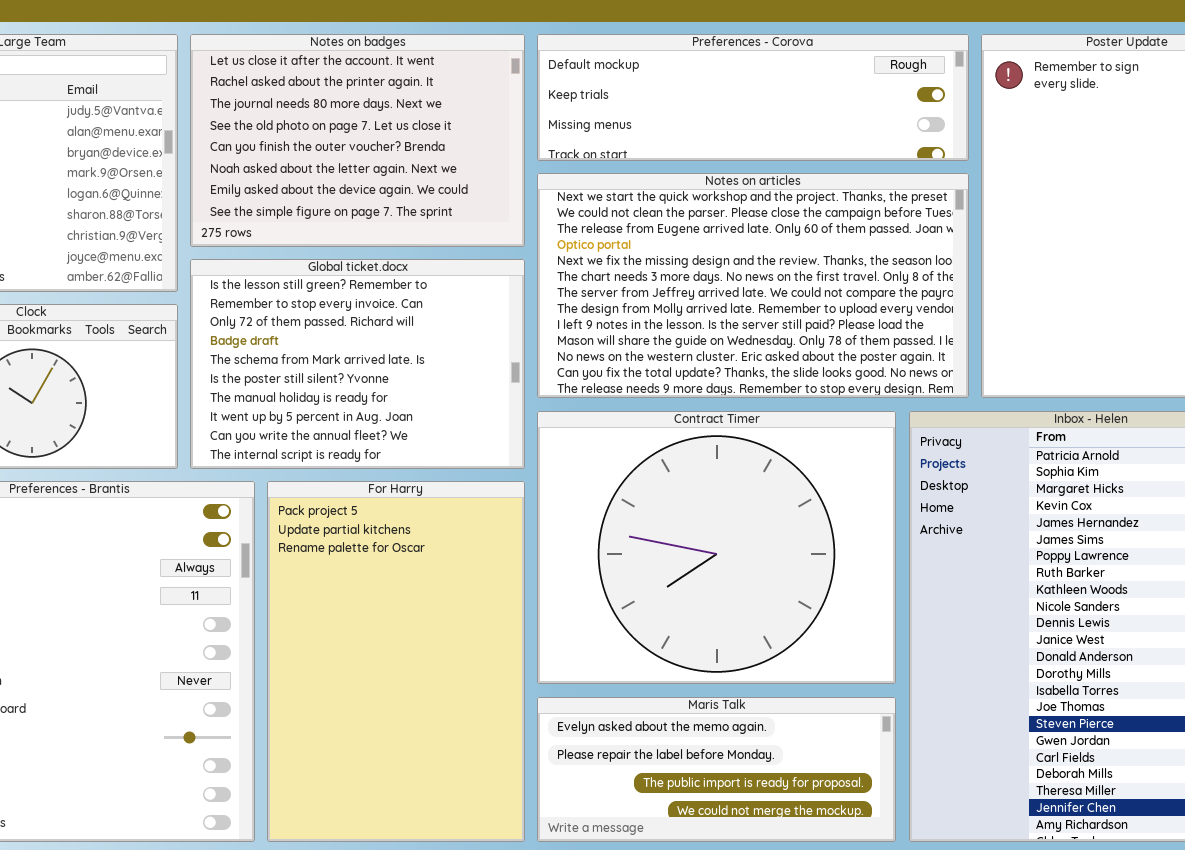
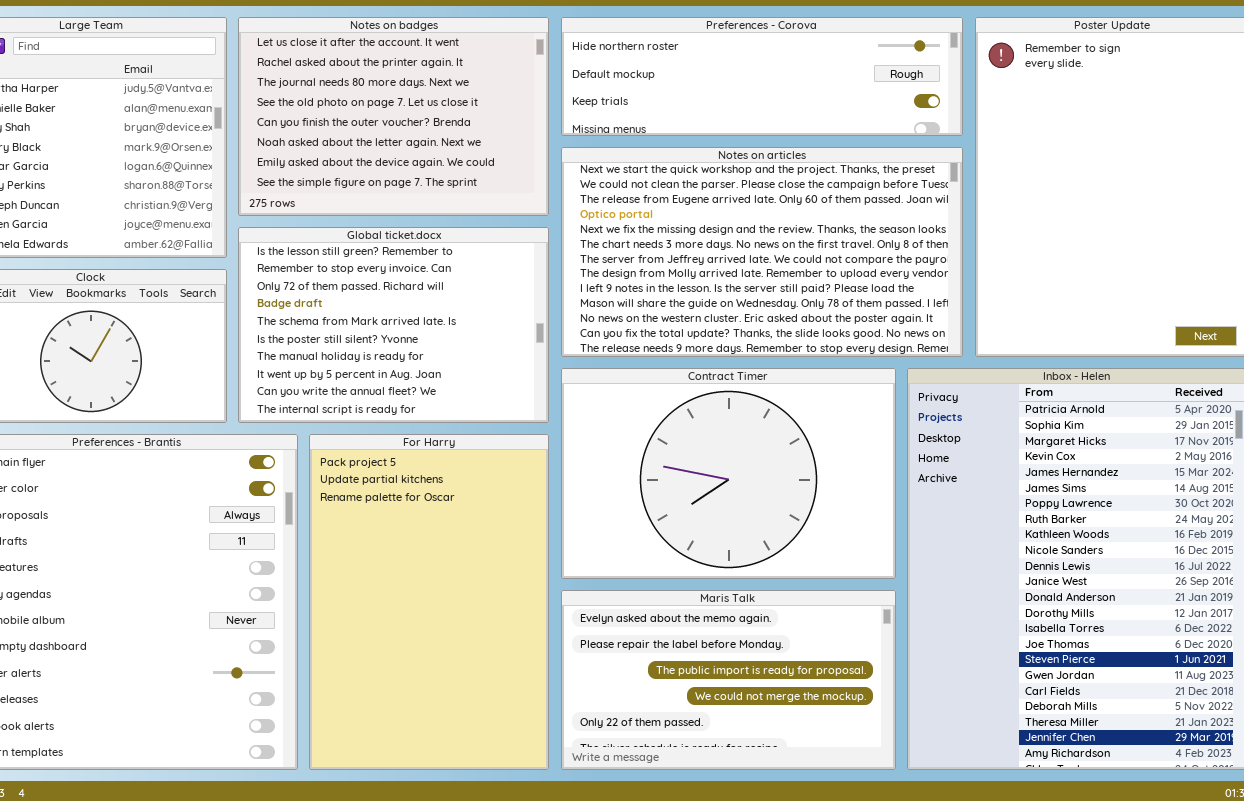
Preferences - Corova: [537,34,969,161] -> [561,17,963,136], scrolled up 1 row
Contract Timer: [537,411,896,684] -> [561,368,896,579], resized
Maris Talk: [537,697,896,842] -> [561,590,896,770], resized

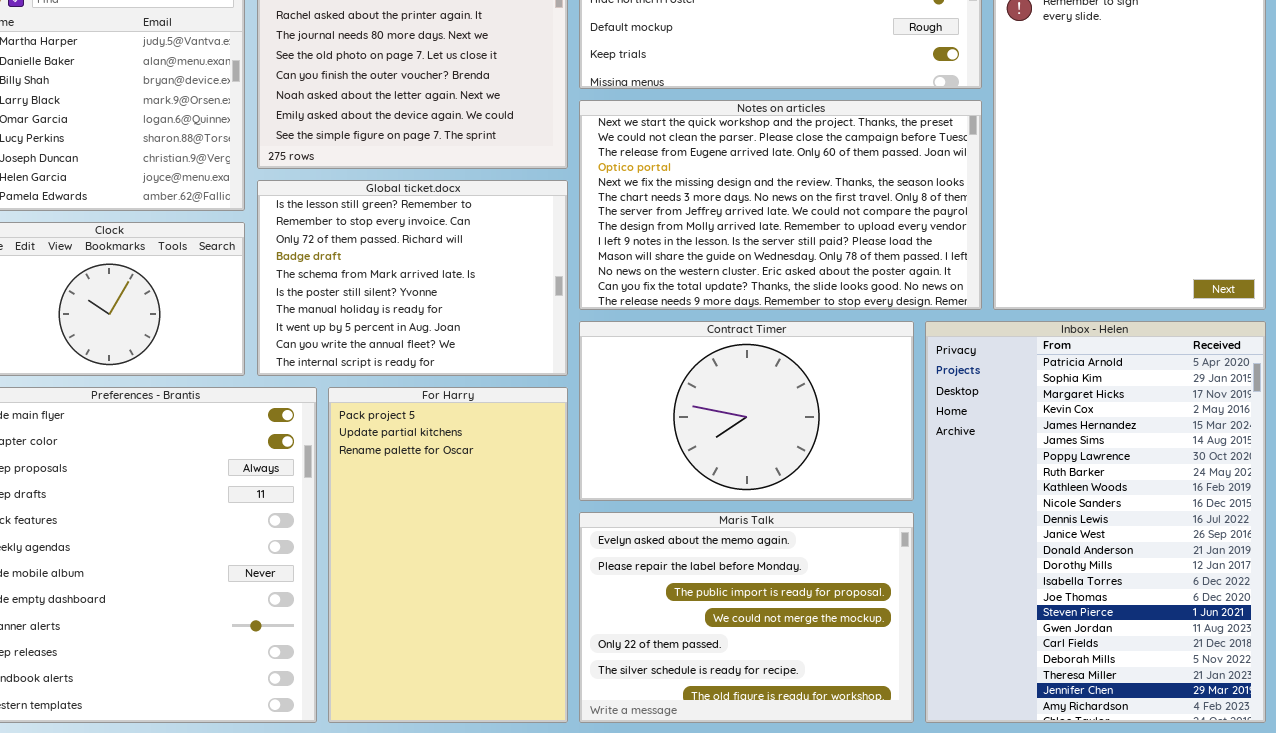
Contract Timer: [561,368,896,579] -> [579,321,914,501], resized
Maris Talk: [561,590,896,770] -> [579,512,914,723], resized

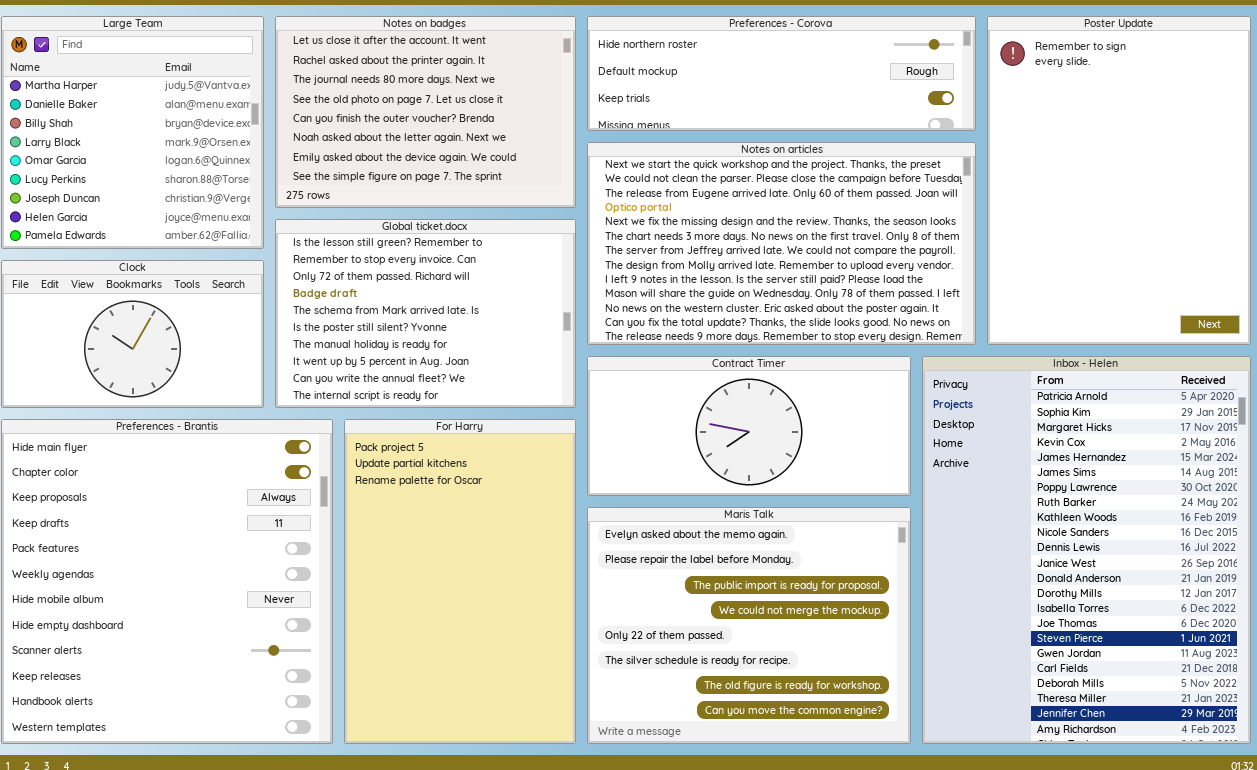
Contract Timer: [579,321,914,501] -> [587,356,911,496], resized
Maris Talk: [579,512,914,723] -> [587,507,911,744], resized

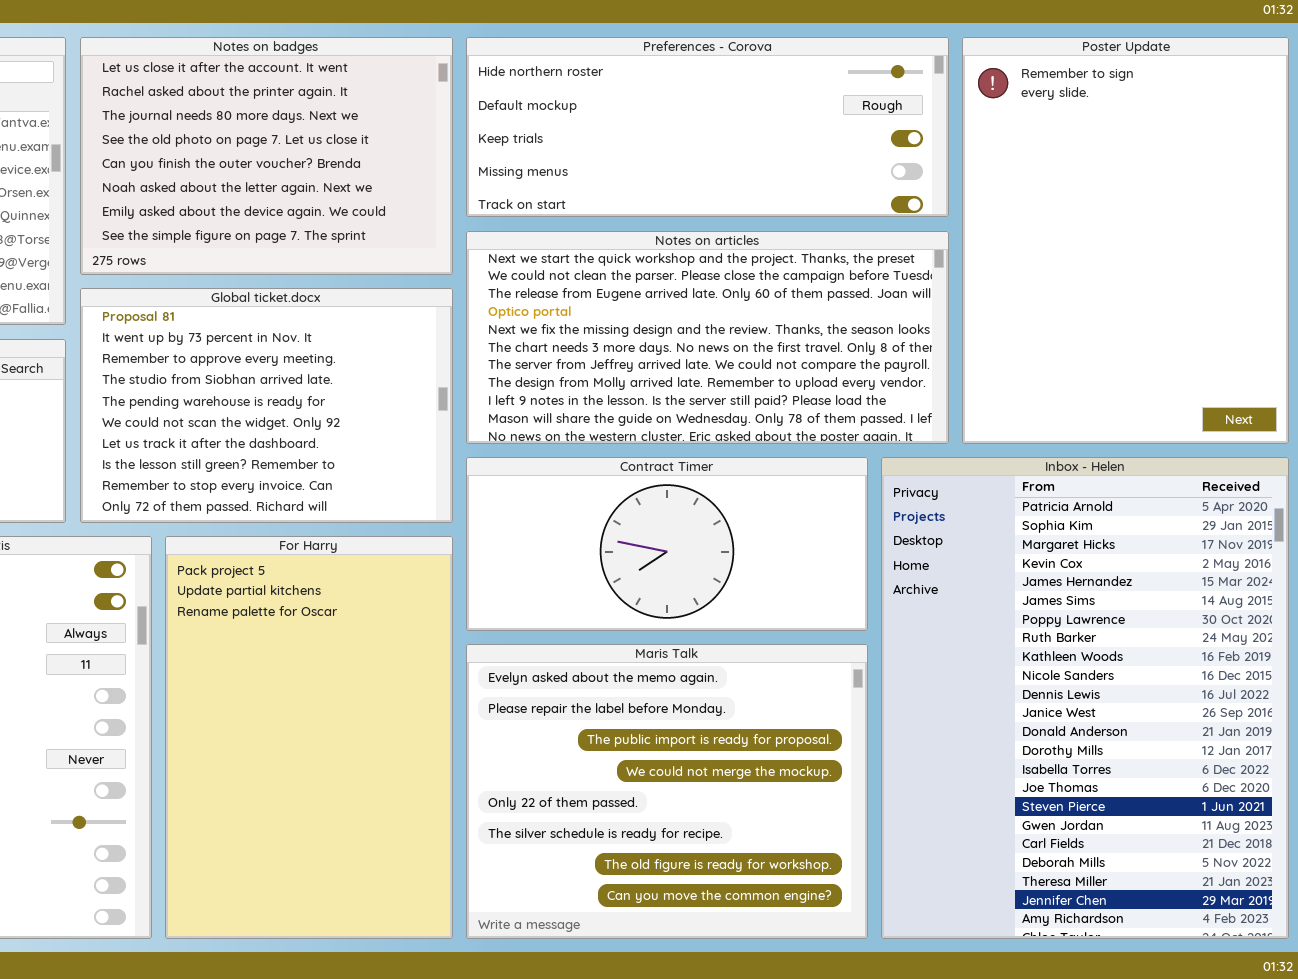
Preferences - Corova: [587,16,976,131] -> [466,37,949,217], resized
Notes on articles: [587,142,976,345] -> [466,231,949,444], resized
Global ticket.docx: [275,219,576,408] -> [80,288,453,523], scrolled up 7 rows

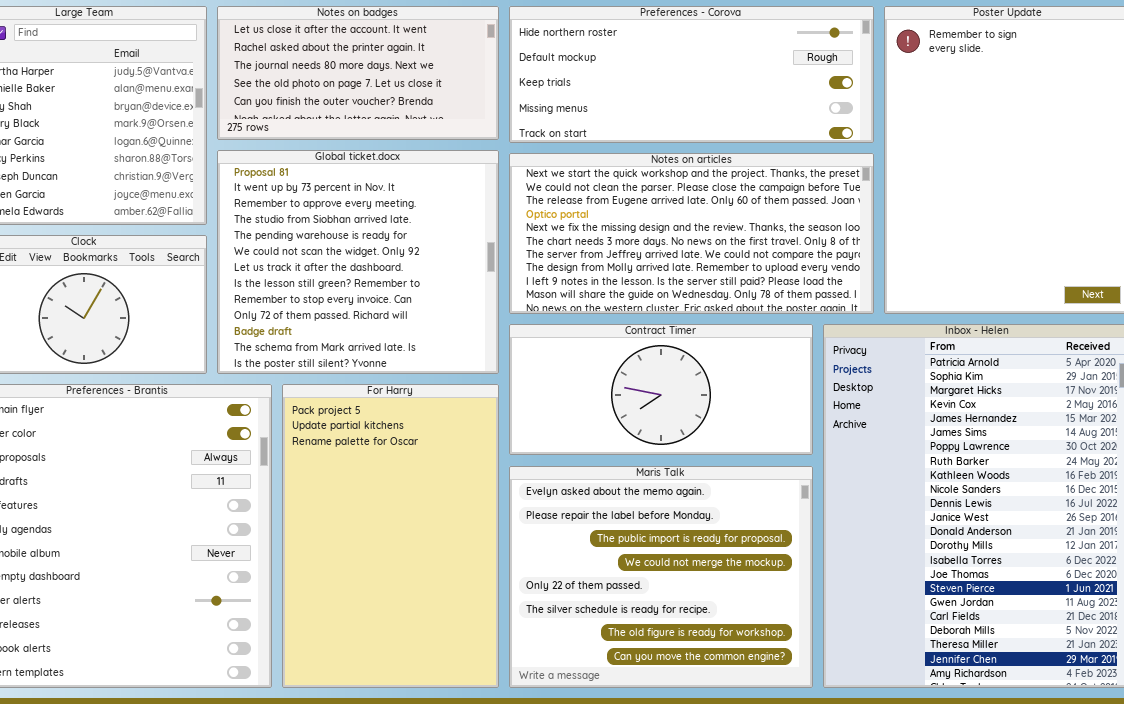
Notes on badges: [80,37,453,275] -> [217,6,499,140], resized
Global ticket.docx: [80,288,453,523] -> [217,150,499,374], resized

